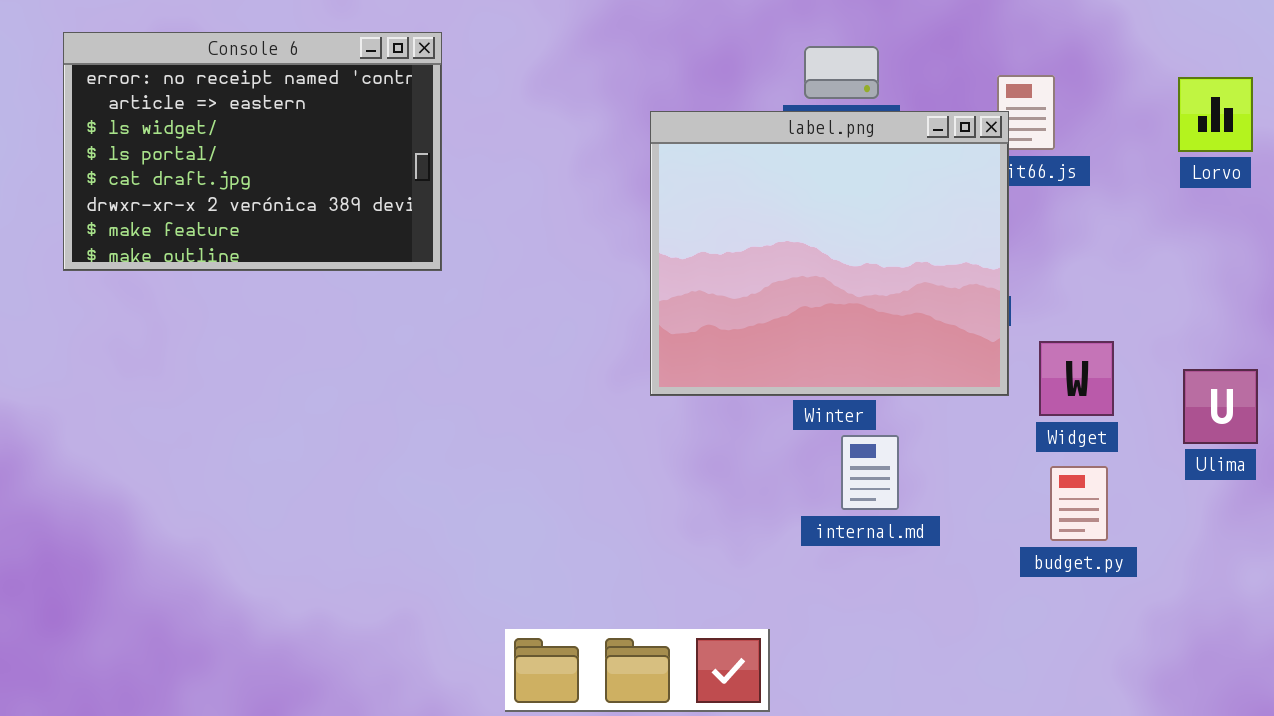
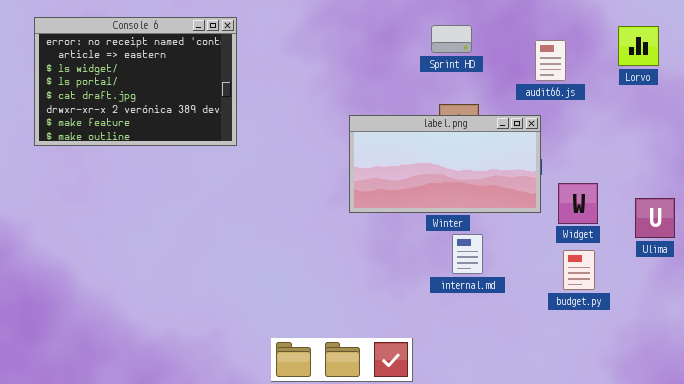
Lorvo: [1178,77,1253,152] -> [618,26,659,66], moved
label.png: [650,111,1009,396] -> [349,115,541,213], resized

